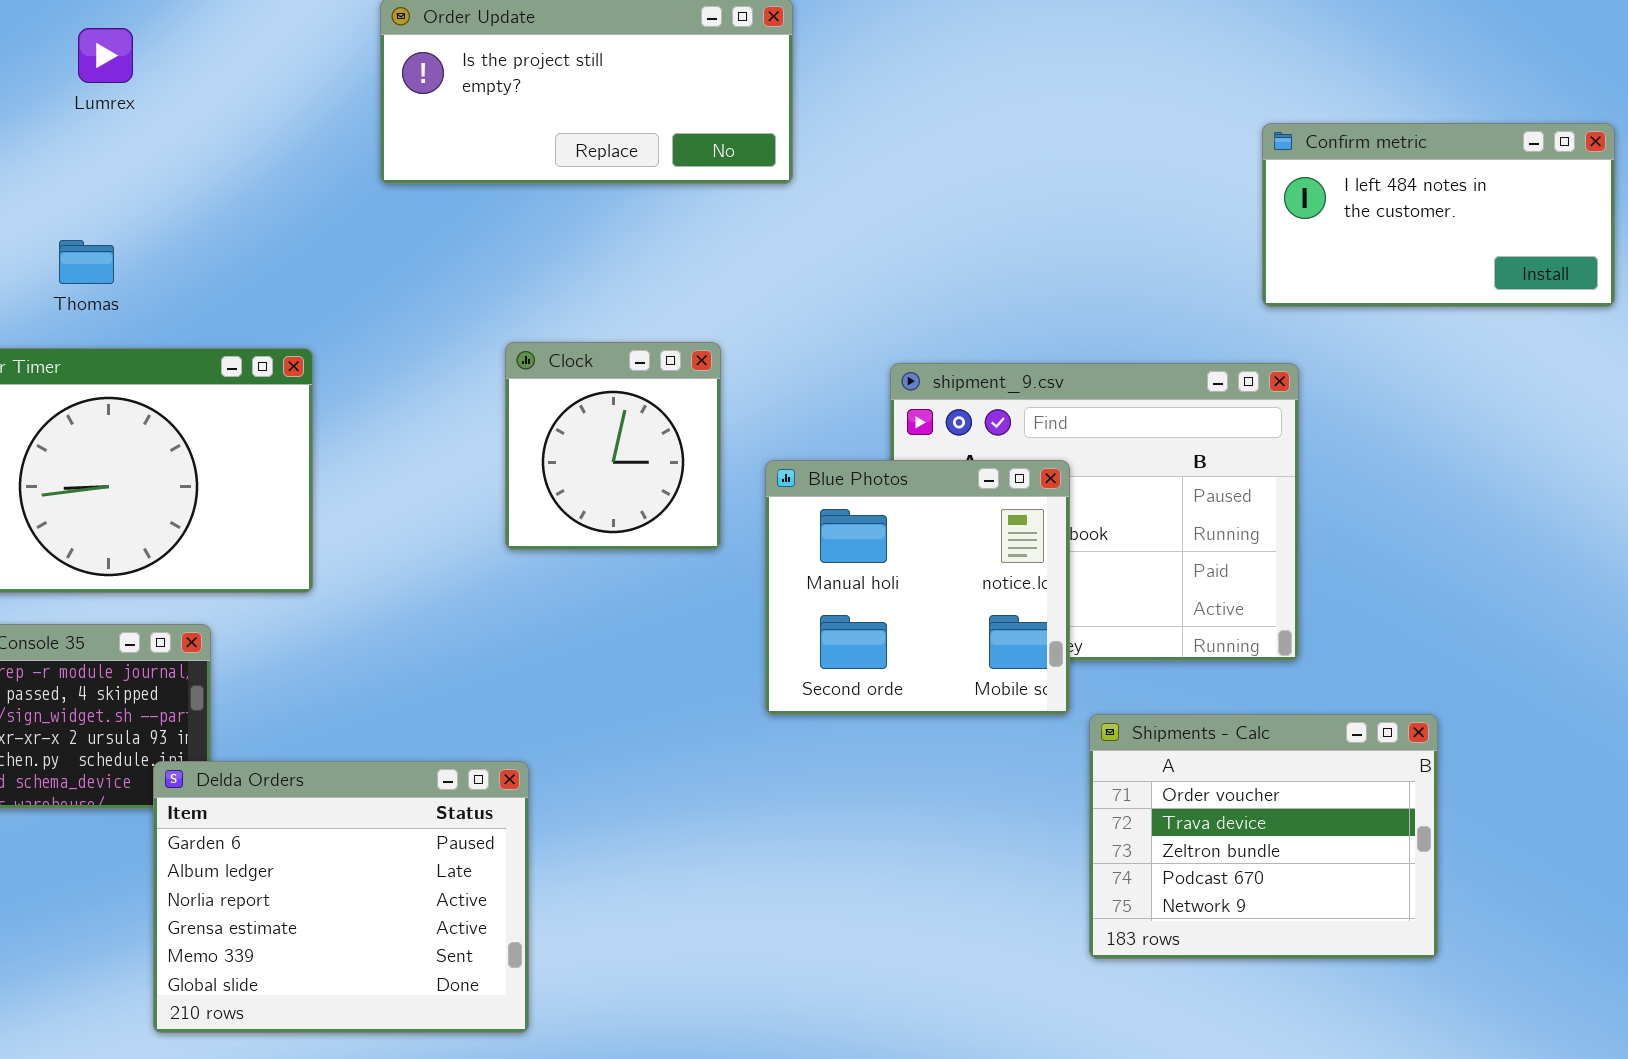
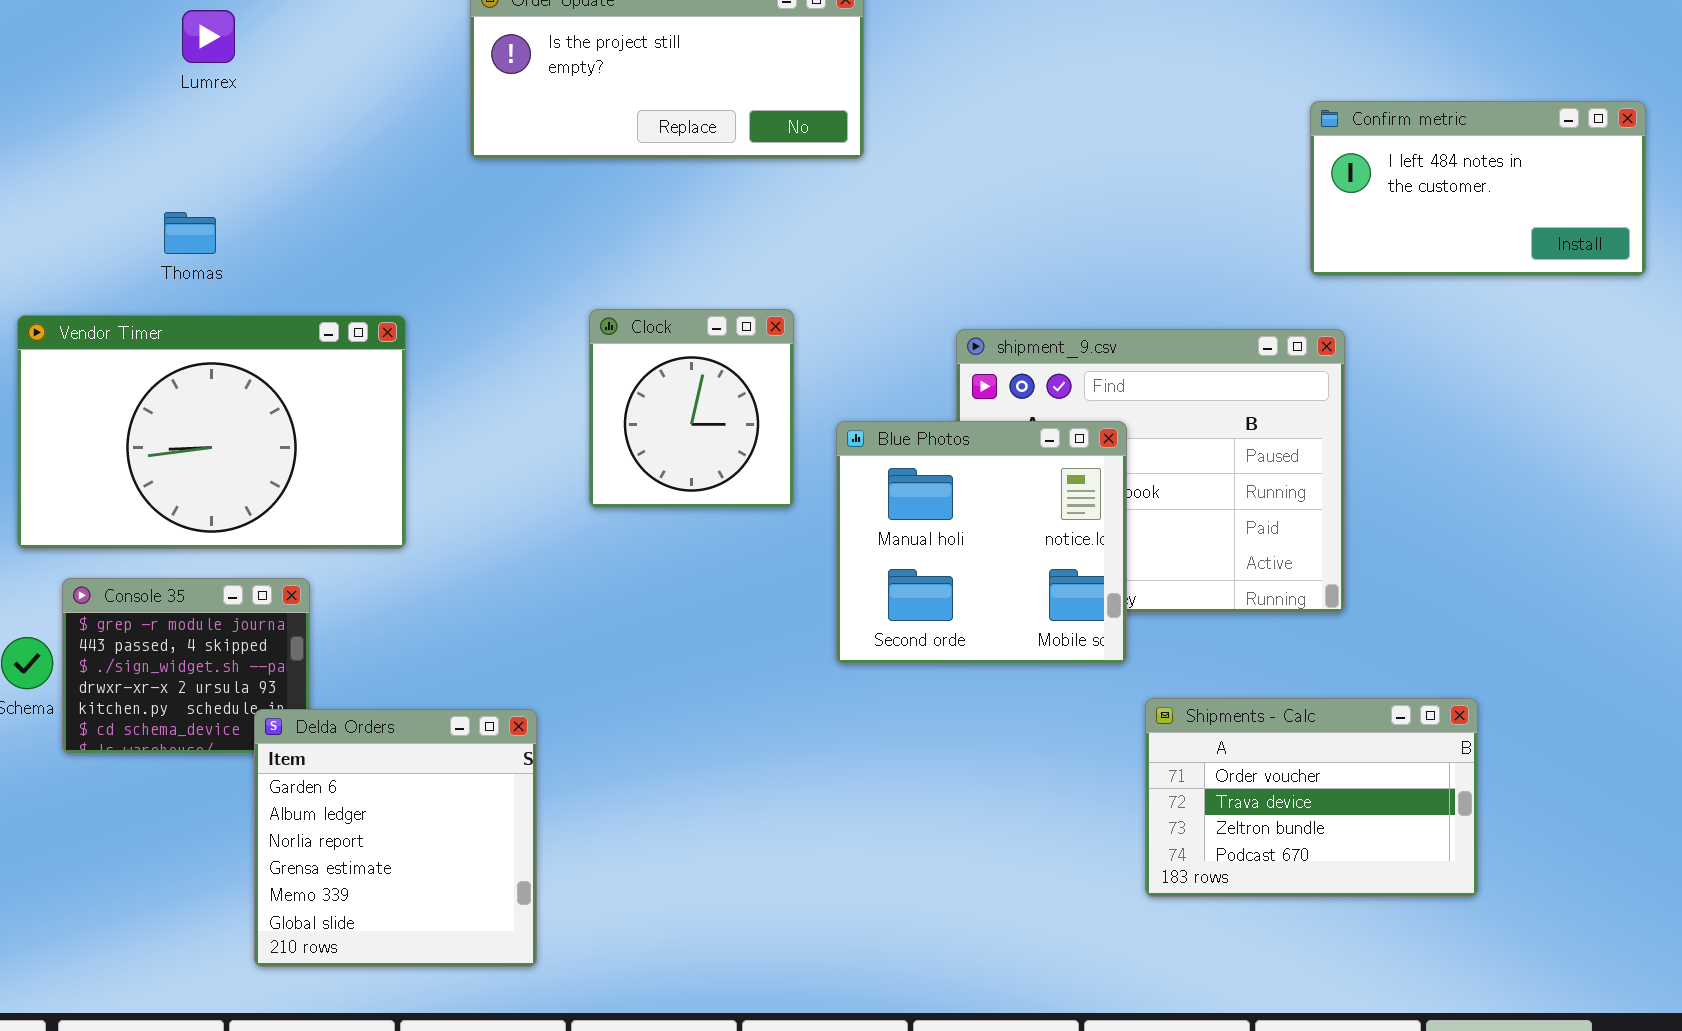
Shipments - Calc: [1089,714,1438,959] -> [1145,698,1478,897], resized
Delda Orders: [153,761,529,1033] -> [254,709,537,967], resized

